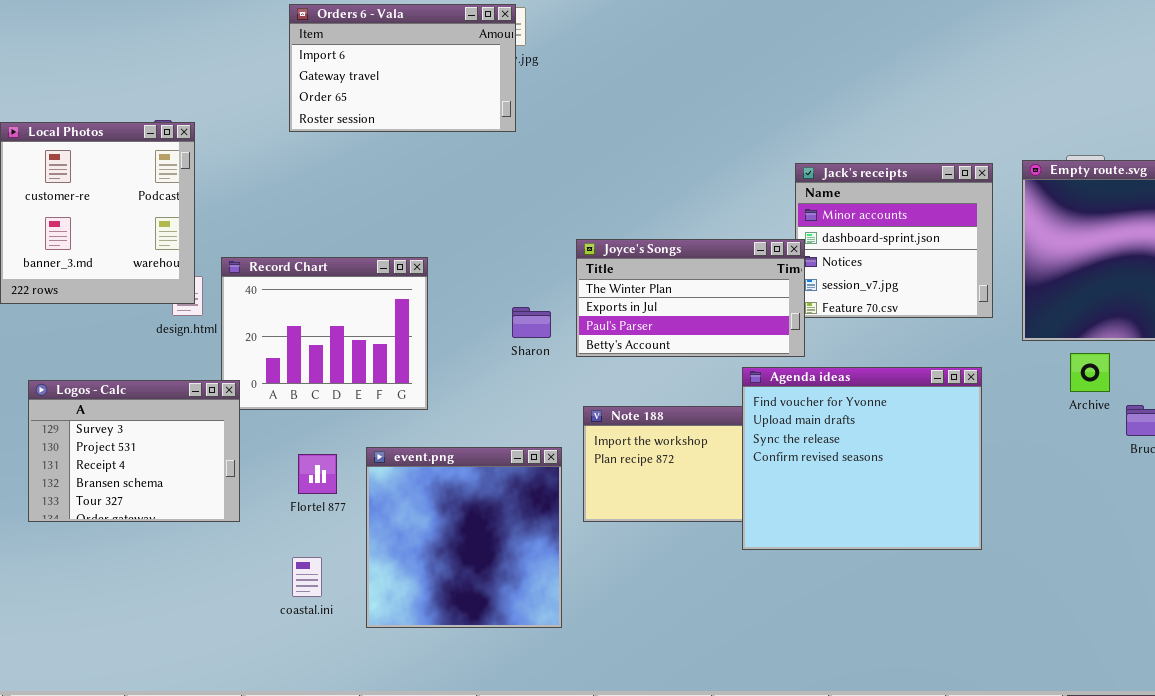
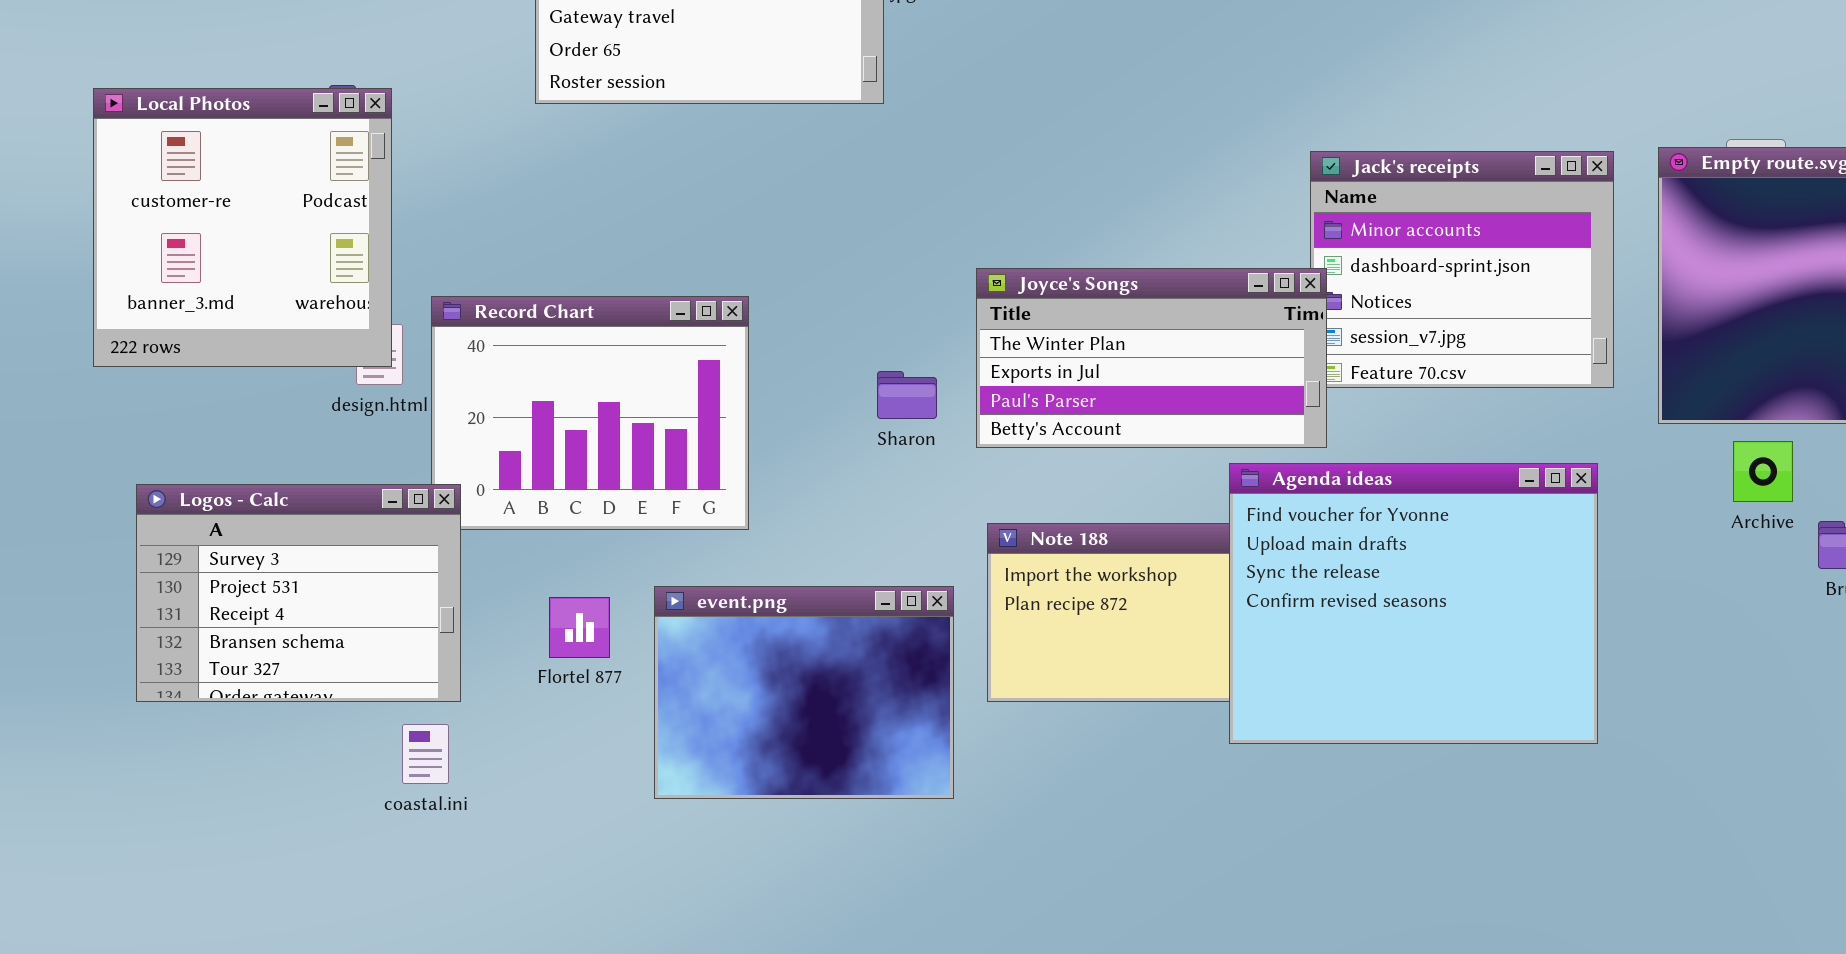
event.png: [366,447,562,628] -> [654,586,954,799], resized
coastal.ini: [292,557,322,597] -> [402,724,449,784], moved

